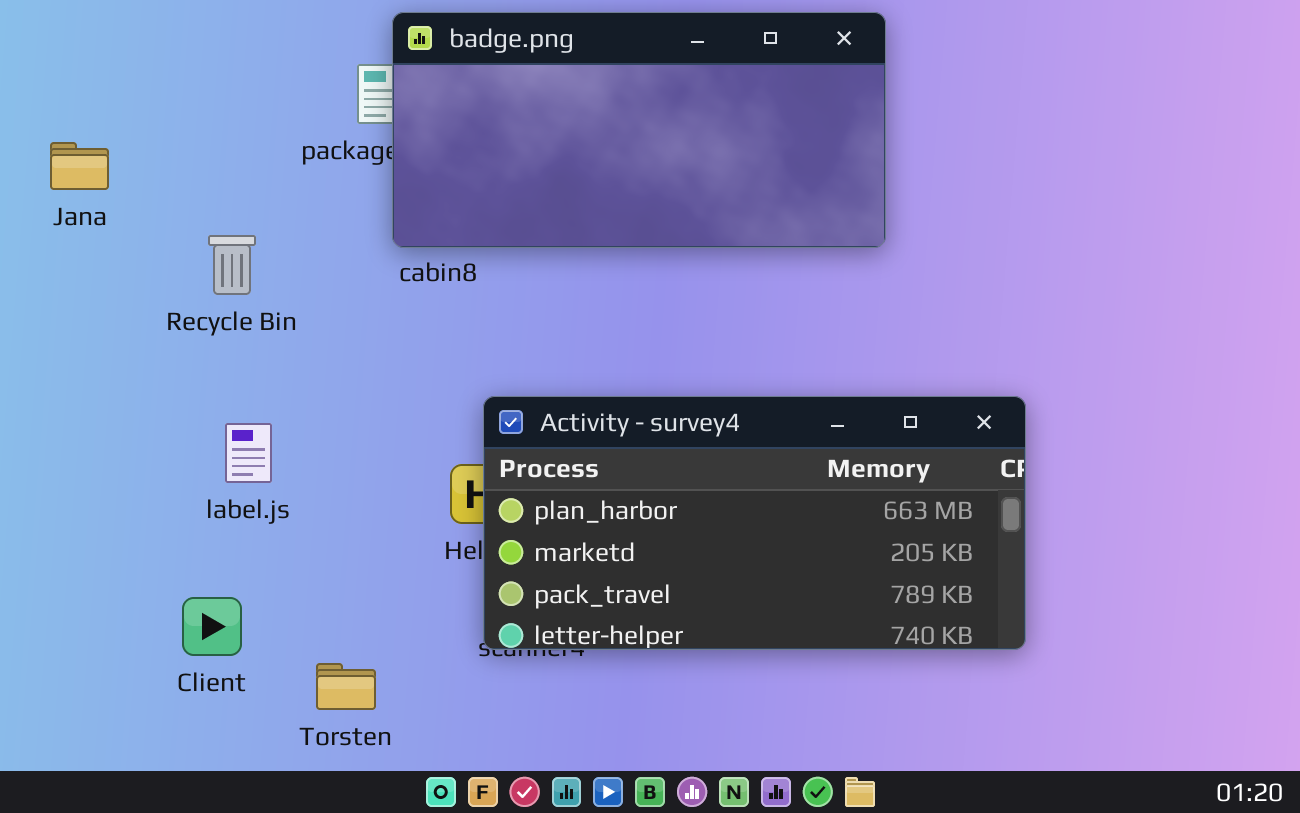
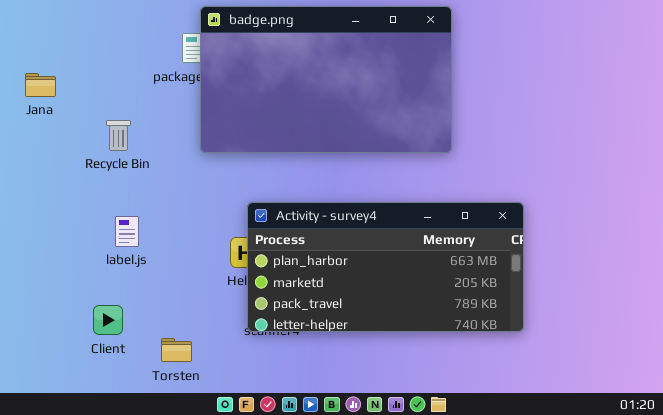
badge.png: [392,12,886,248] -> [200,6,452,153], resized

